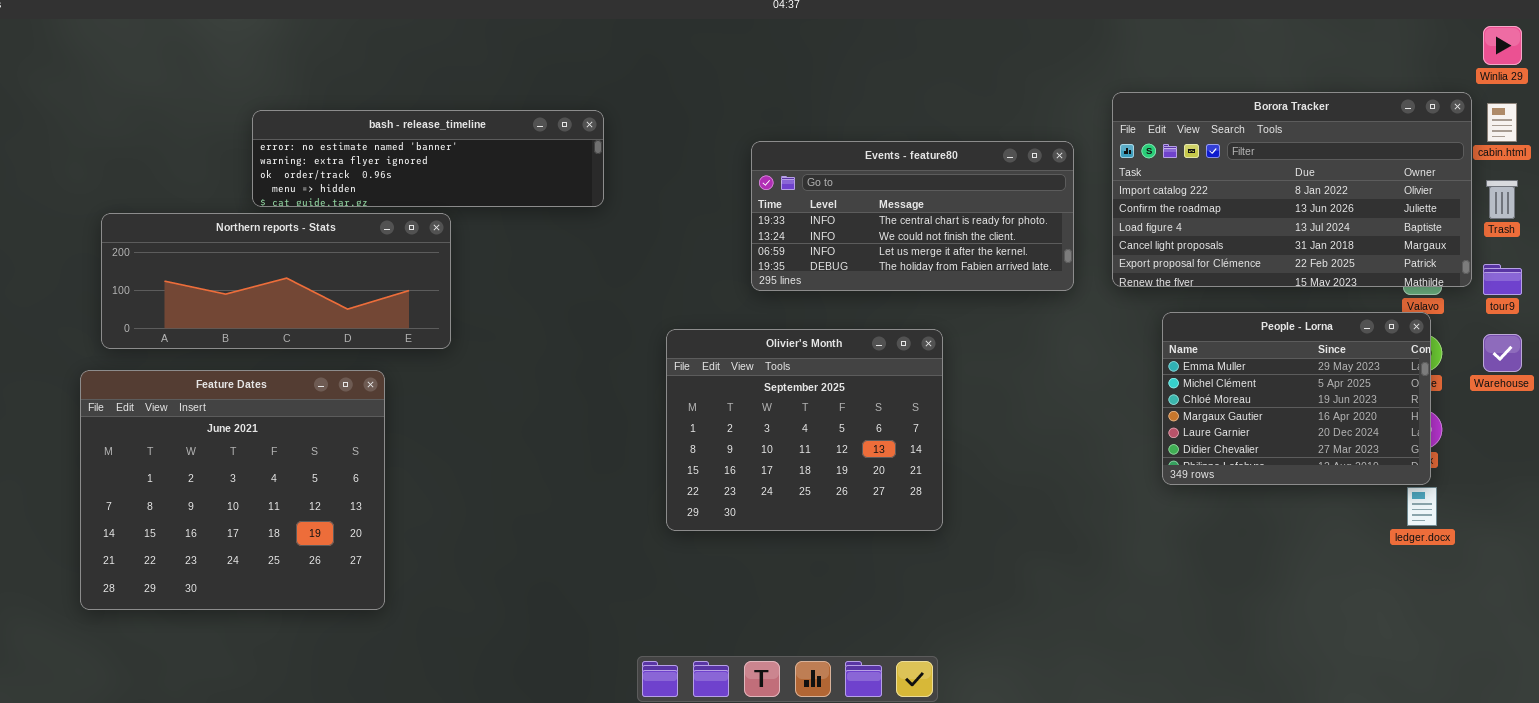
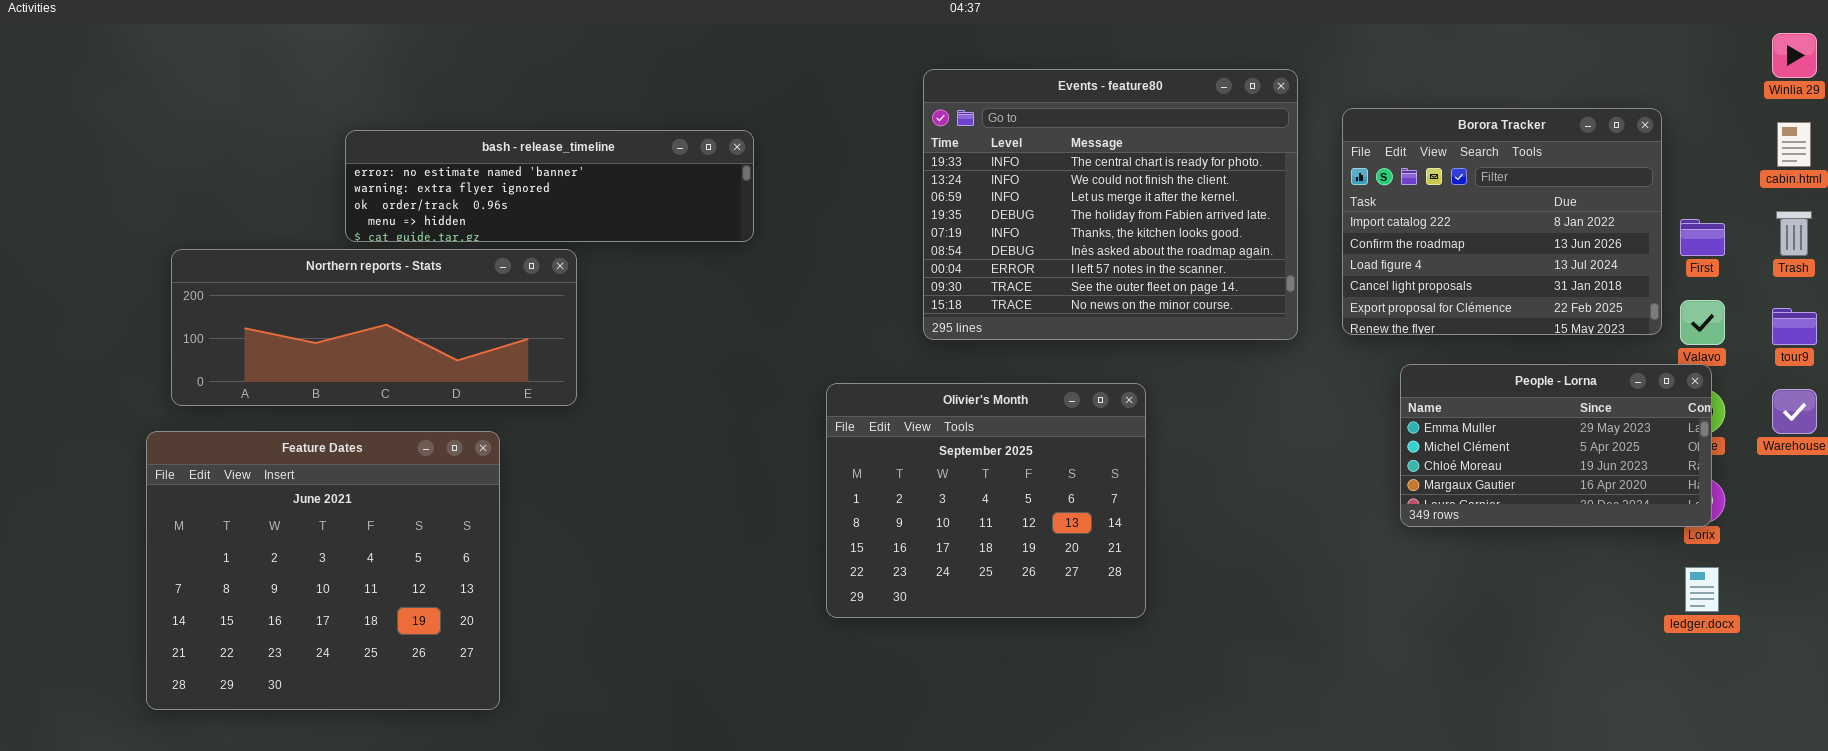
Borora Tracker: [1112,92,1472,287] -> [1342,108,1662,335], resized
Events - feature80: [751,141,1074,291] -> [923,69,1298,340], resized
People - Lorna: [1162,312,1431,485] -> [1400,364,1712,527], resized

